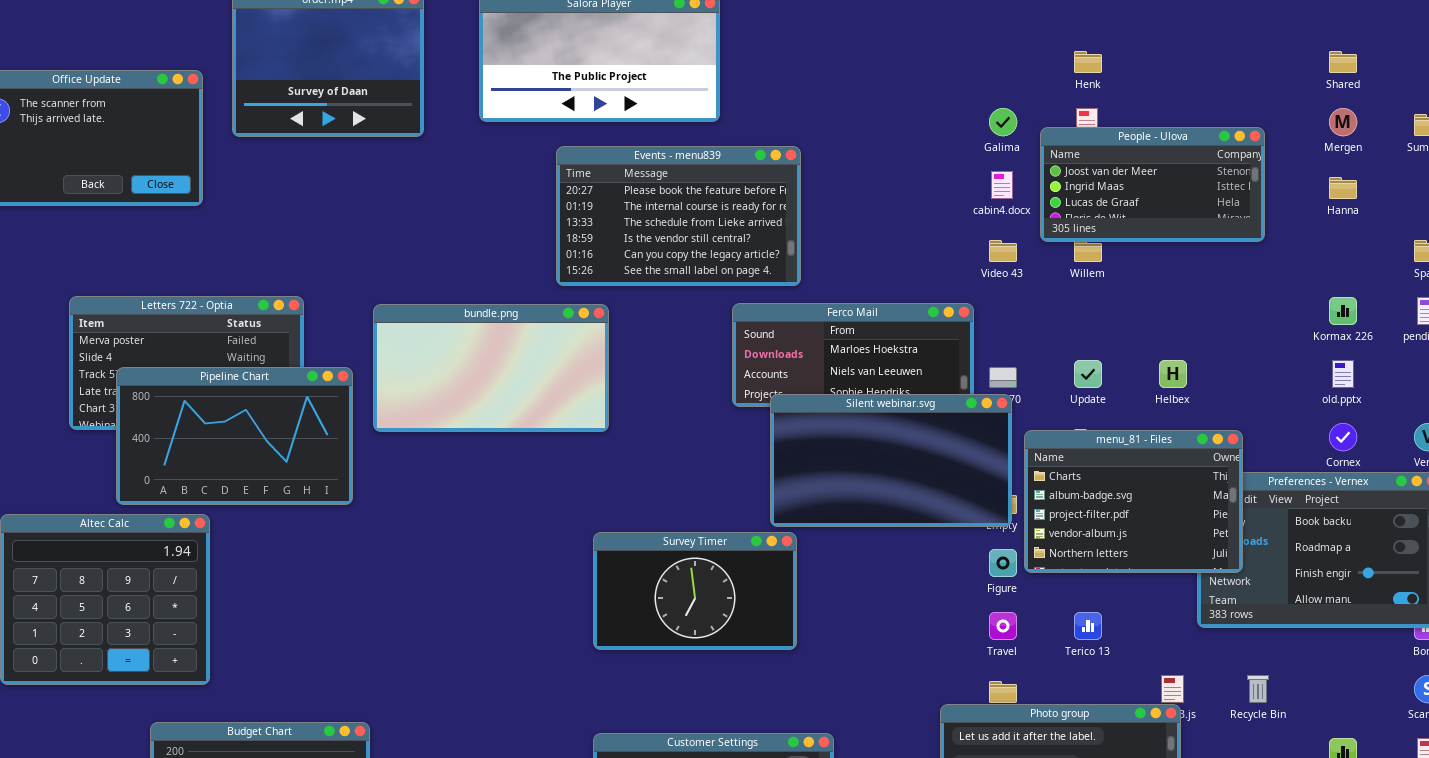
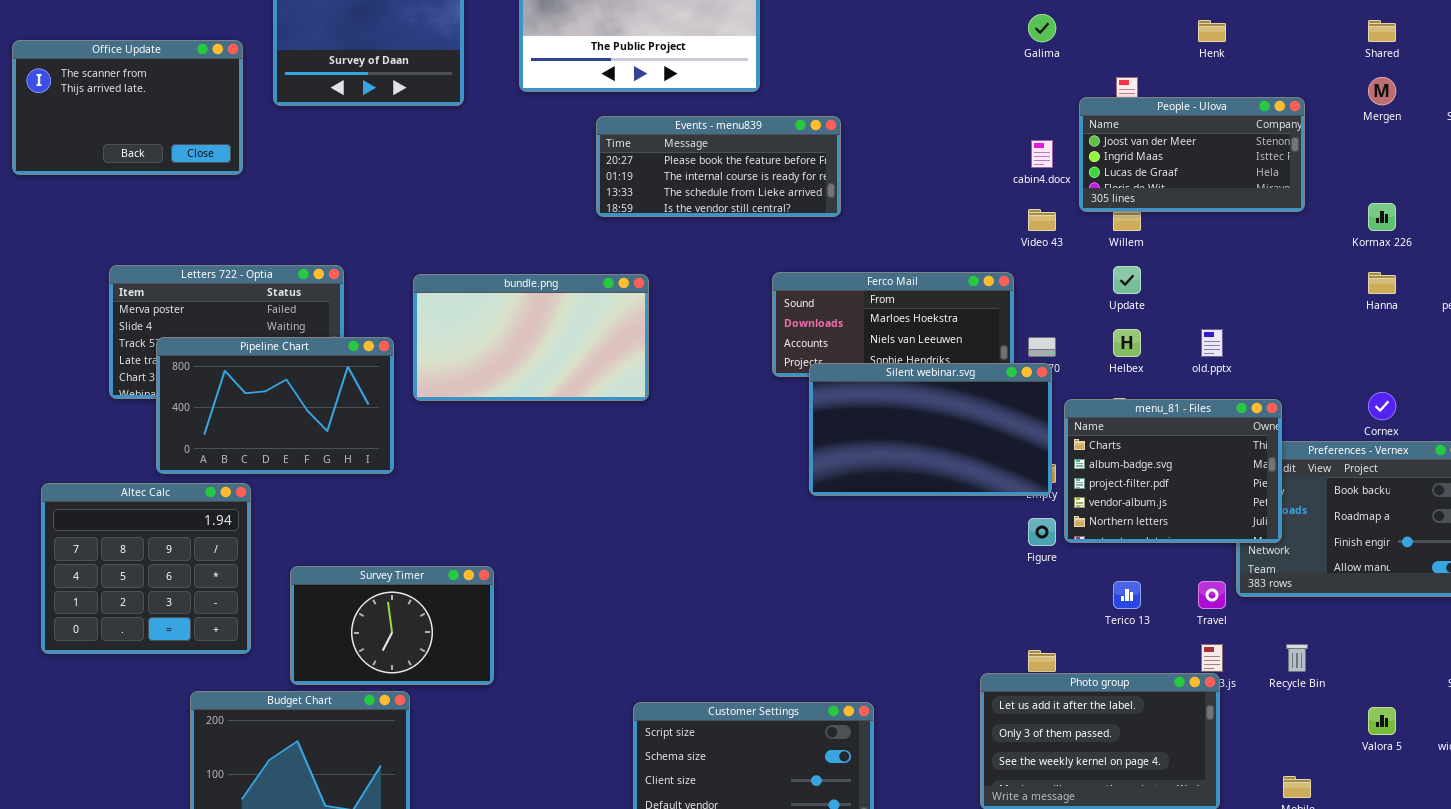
Henk: [1074,51,1102,73] -> [1198,20,1226,42], moved
Galima: [989,108,1017,136] -> [1028,14,1056,42], moved
Events - menu839: [556,146,801,286] -> [596,116,841,217], resized
Hanna: [1329,177,1357,199] -> [1368,272,1396,294], moved
Kormax 226: [1329,297,1357,325] -> [1368,203,1396,231], moved
Update: [1074,360,1102,388] -> [1113,266,1141,294], moved
Helbex: [1159,360,1187,388] -> [1113,329,1141,357], moved
old.pptx: [1332,360,1354,388] -> [1201,329,1223,357], moved
Survey Timer: [593,532,797,650] -> [290,566,494,685], moved
Travel: [989,612,1017,640] -> [1198,581,1226,609], moved

